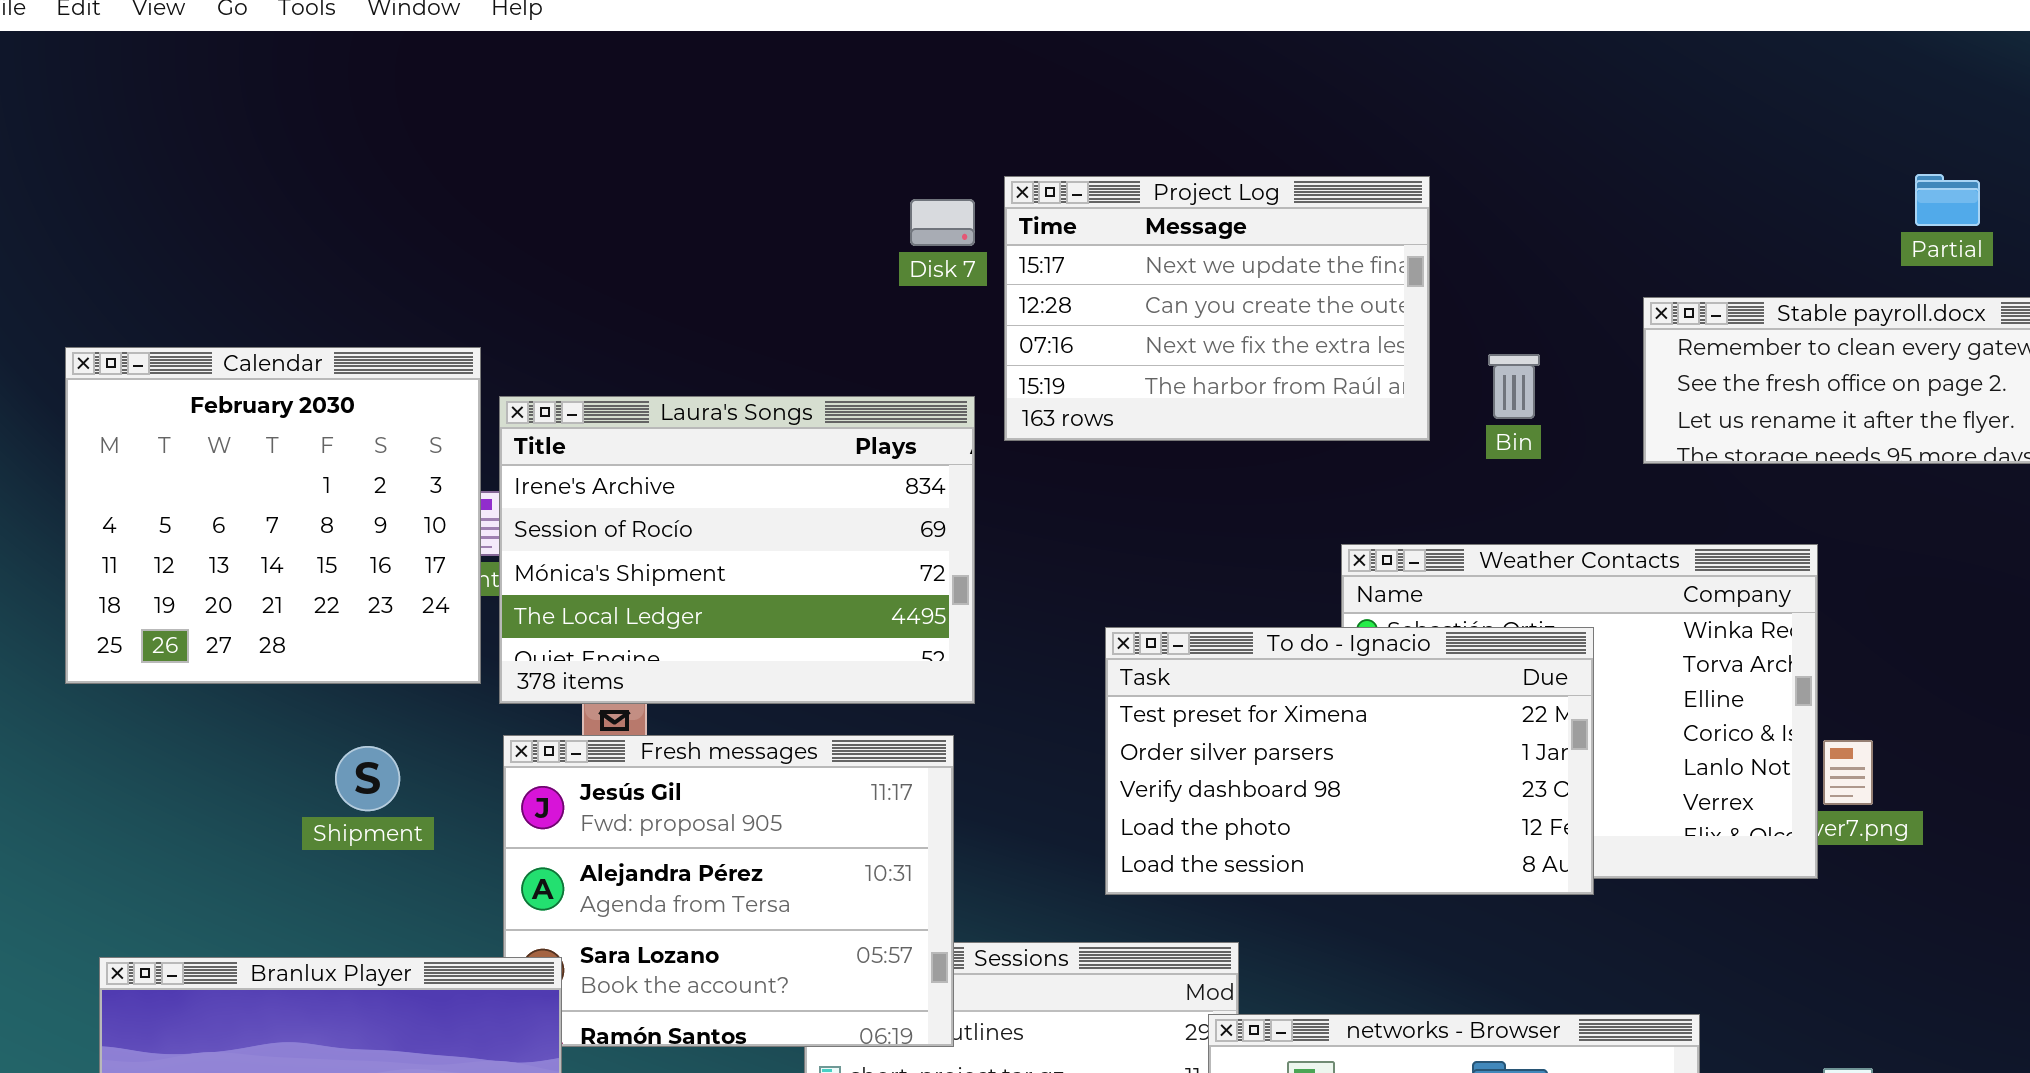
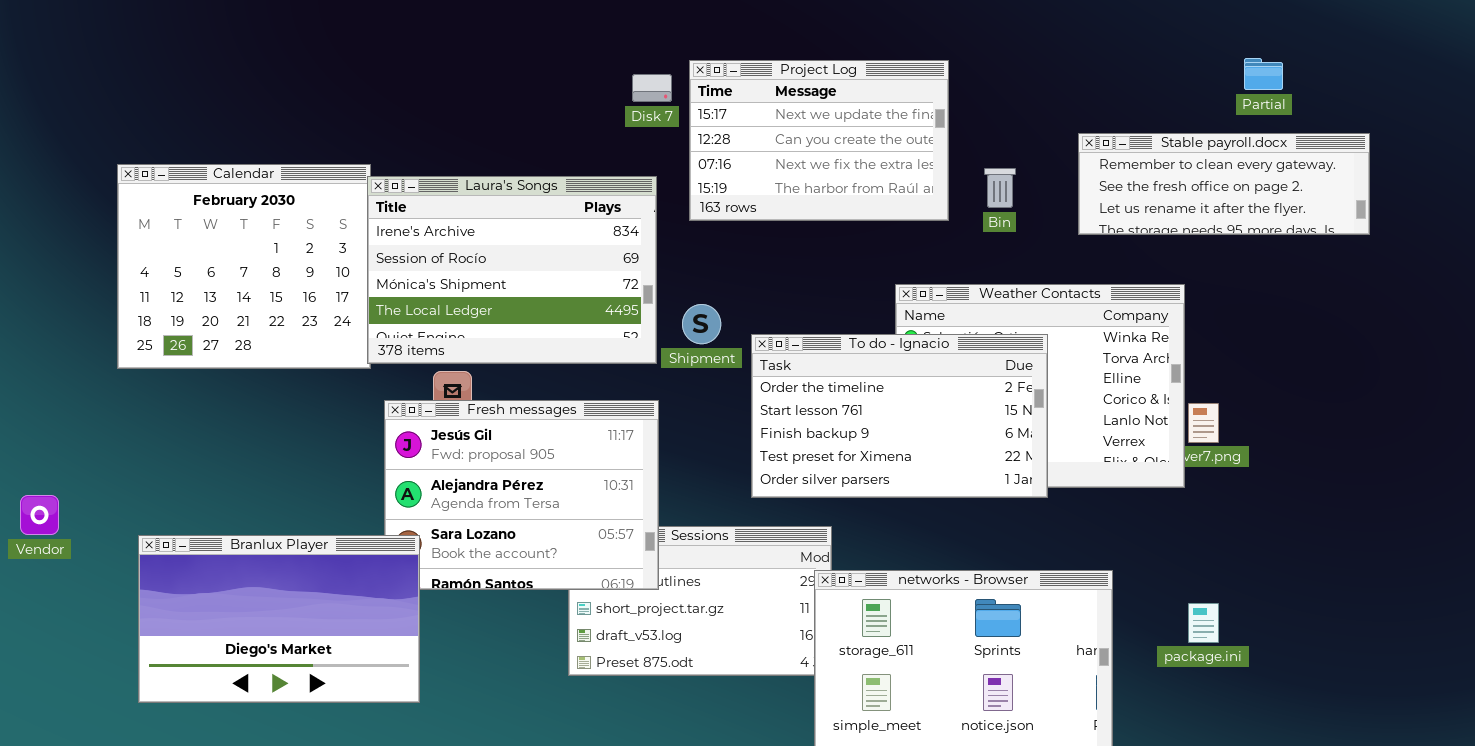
Laura's Songs: [499,396,975,704] -> [367,176,657,364], moved
To do - Ignacio: [1105,627,1594,895] -> [751,334,1048,498], scrolled up 3 rows
Shipment: [335,746,400,811] -> [682,304,721,344], moved

